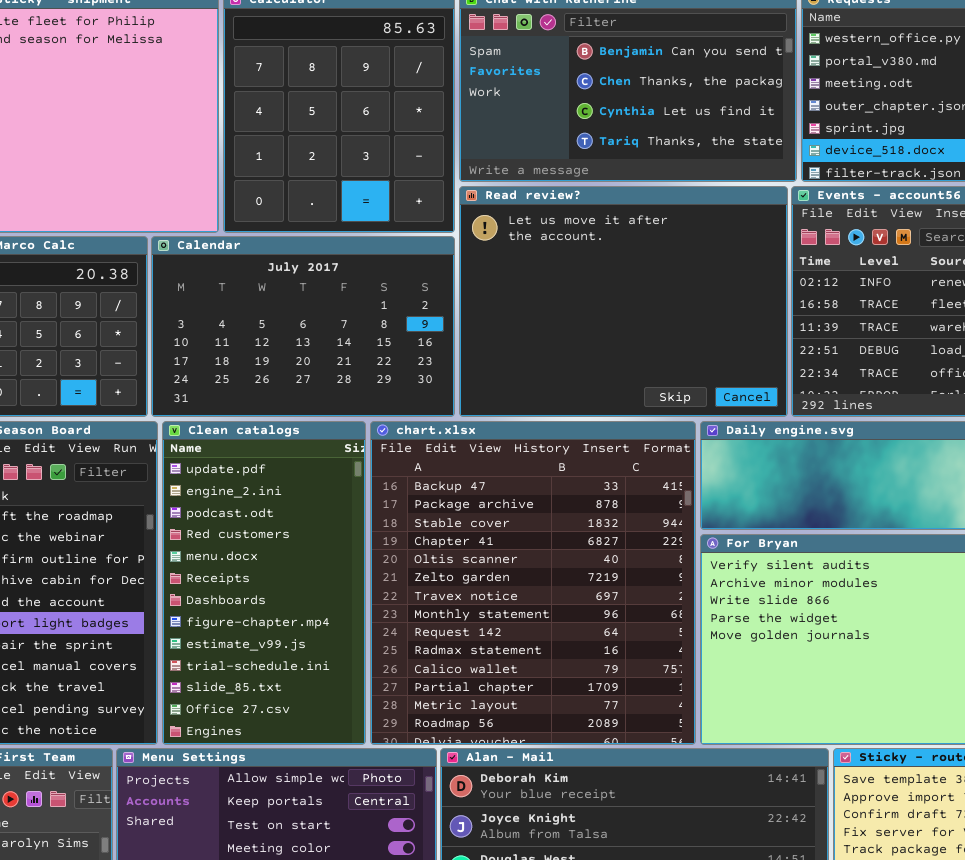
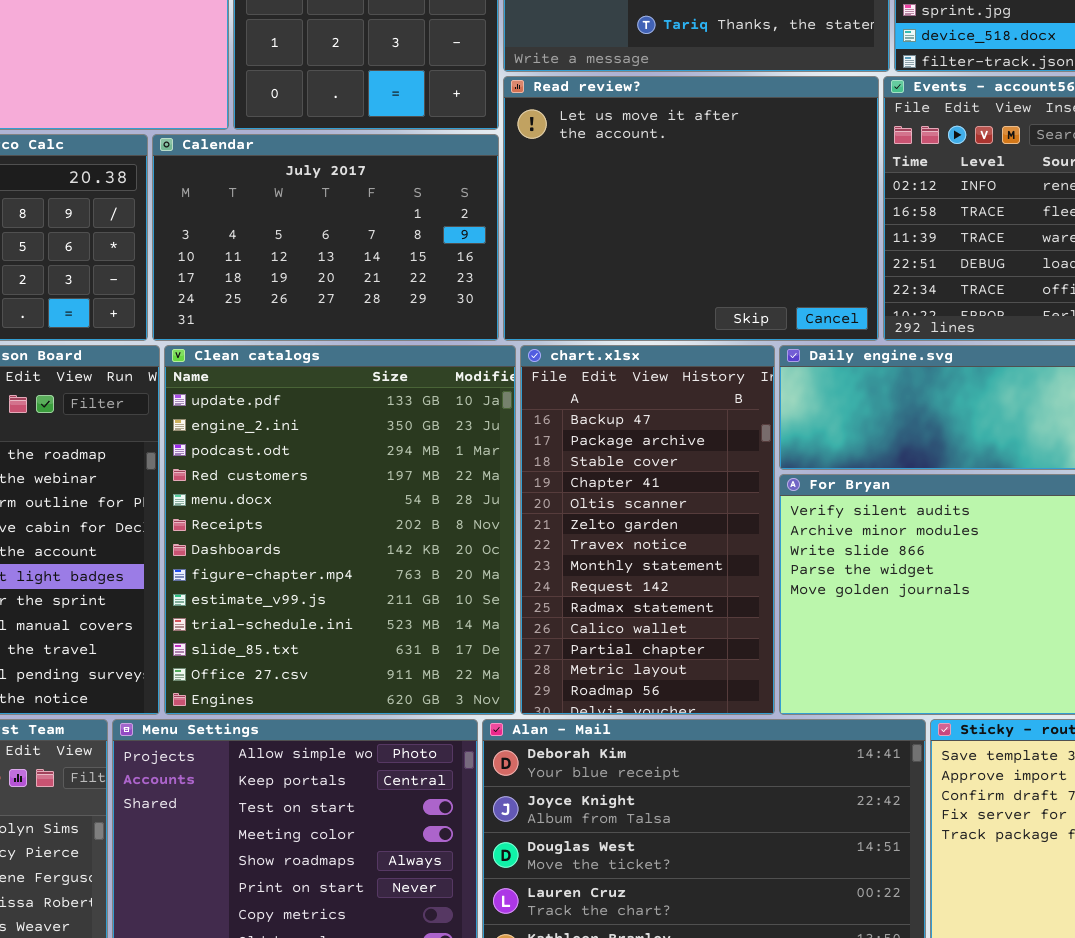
Clean catalogs: [162,421,366,745] -> [164,345,516,715], resized
chart.xlsx: [370,421,696,745] -> [520,345,775,715], resized

